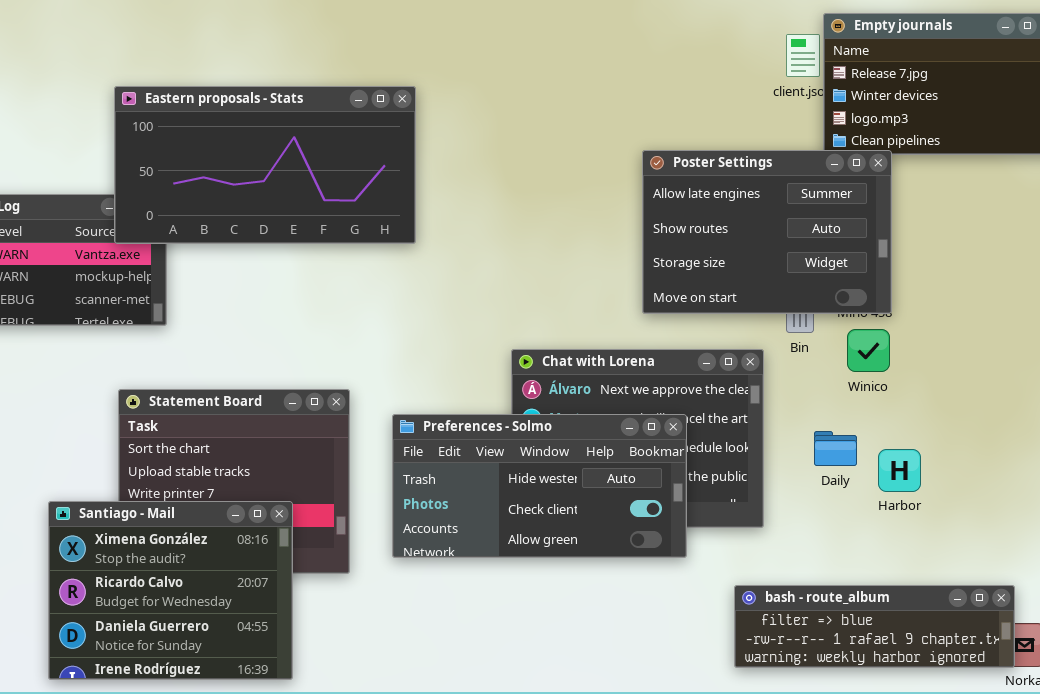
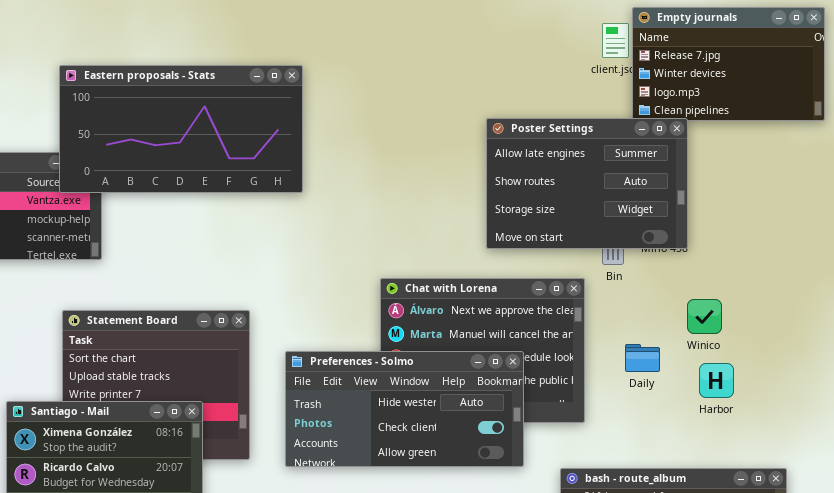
Winico: [847,329,890,372] -> [687,299,722,334], moved
Preferences - Solmo: [392,414,687,558] -> [285,351,524,467], moved
Harbor: [878,449,921,492] -> [699,363,734,398], moved

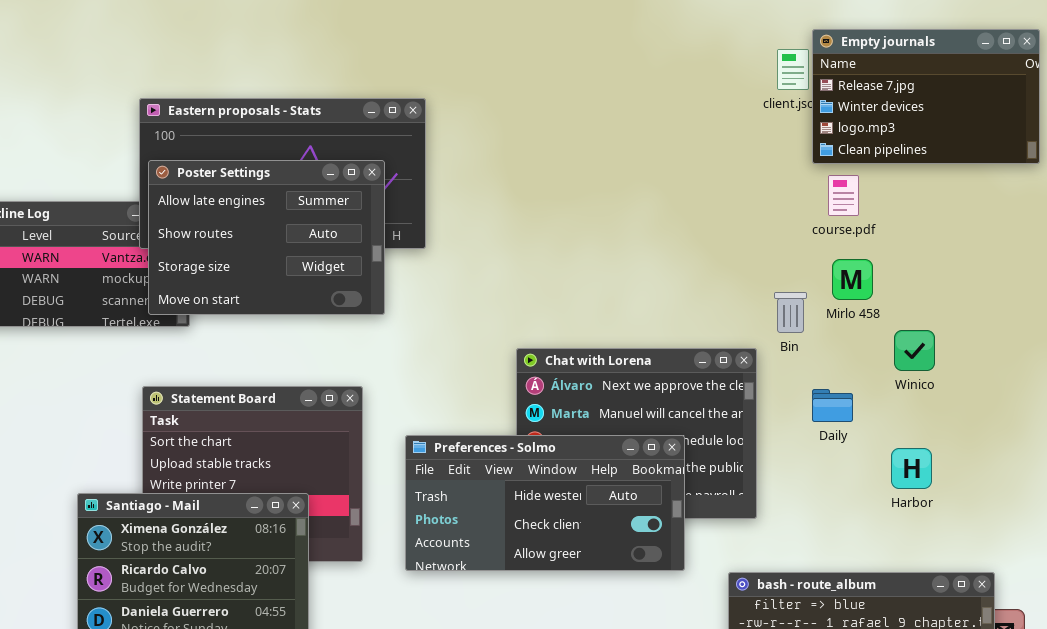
Poster Settings: [486,118,688,249] -> [148,160,385,315], moved
Winico: [687,299,722,334] -> [894,330,935,371], moved
Daily: [625,344,660,372] -> [812,389,853,422], moved

